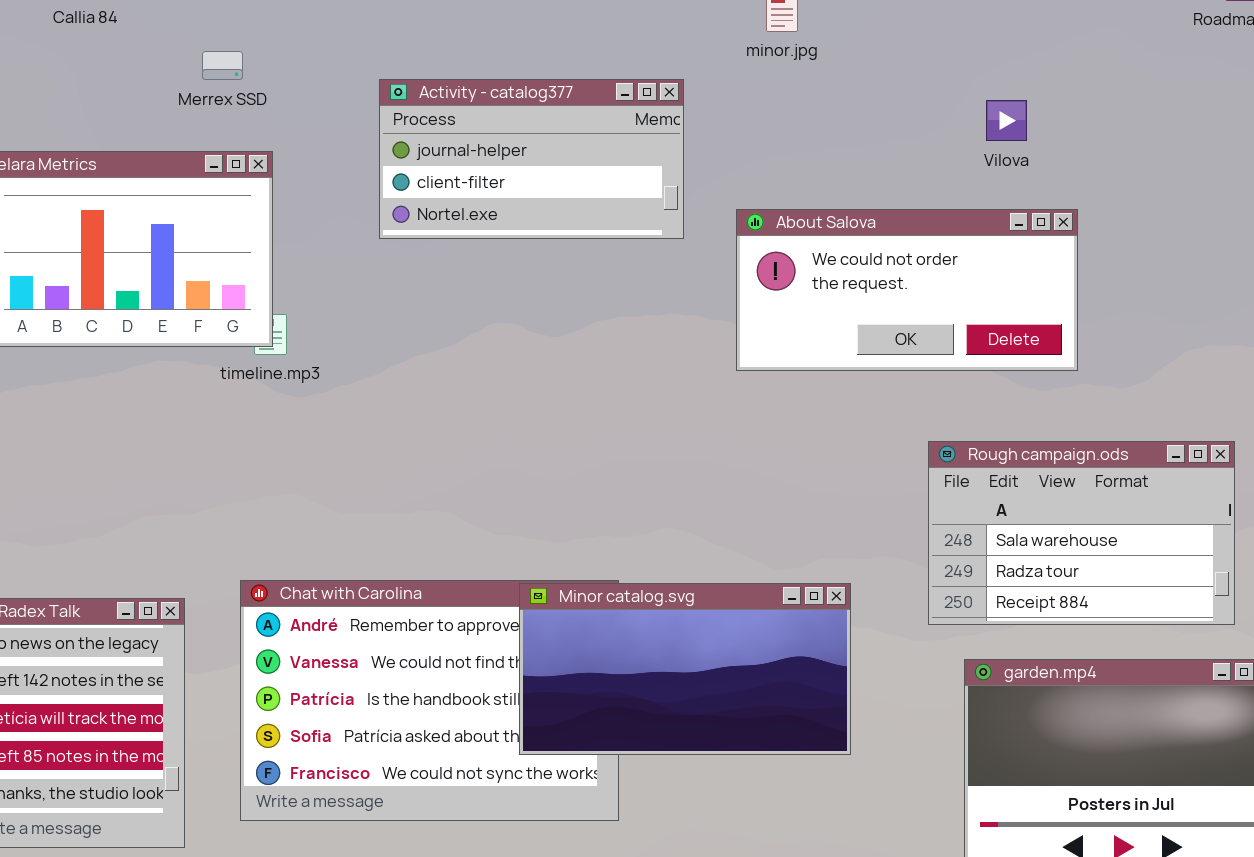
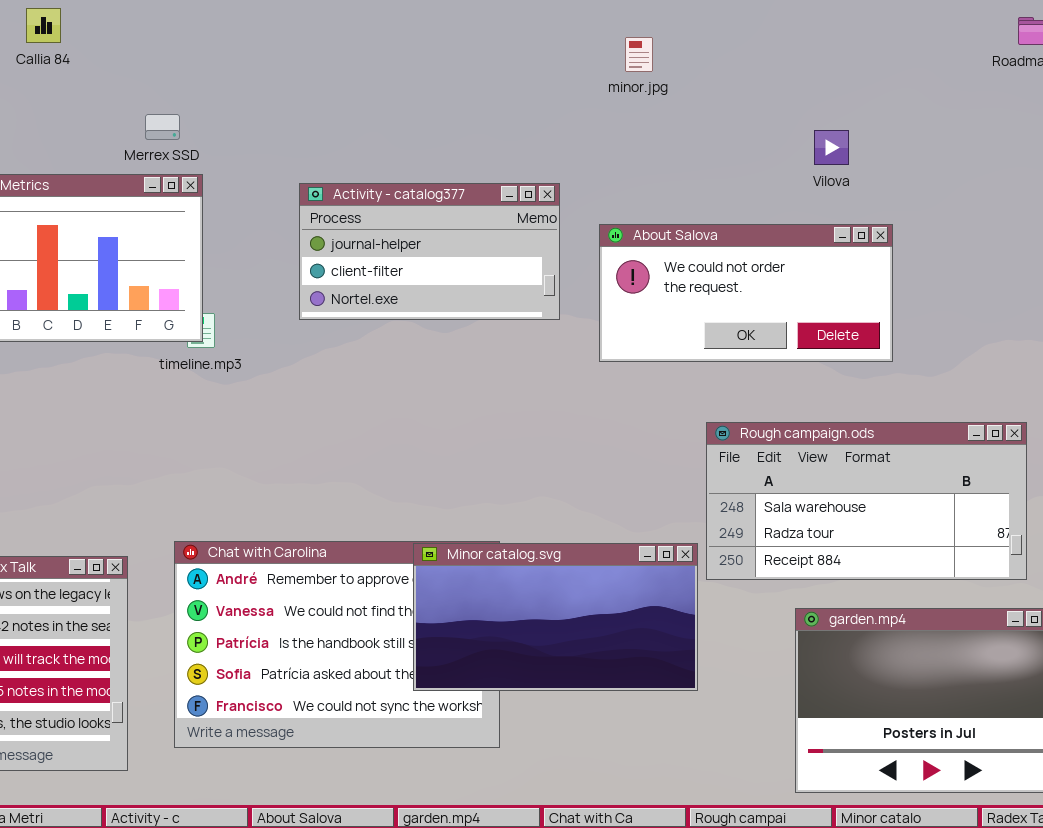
Merrex SSD: [202,51,243,80] -> [145,114,180,140], moved
Activity - catalog377: [379,79,684,239] -> [299,183,560,320], moved
Rough campaign.ods: [928,441,1235,625] -> [706,422,1027,580], resized

